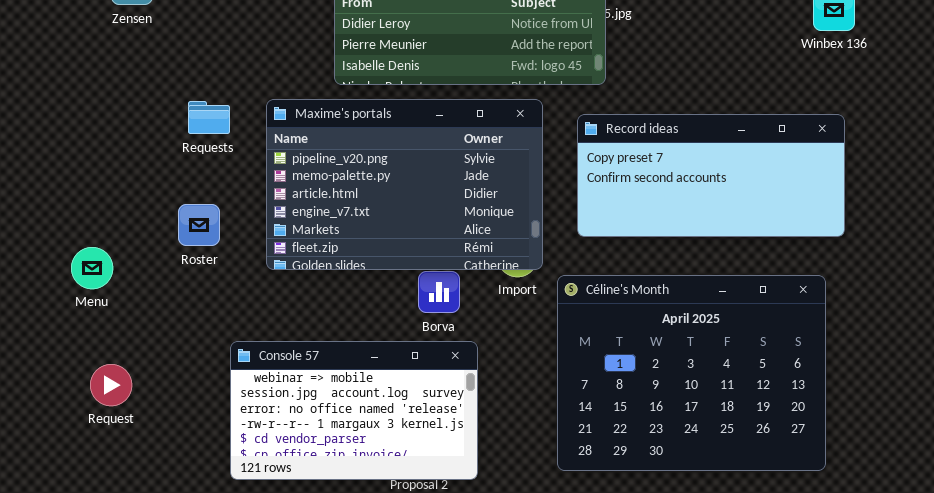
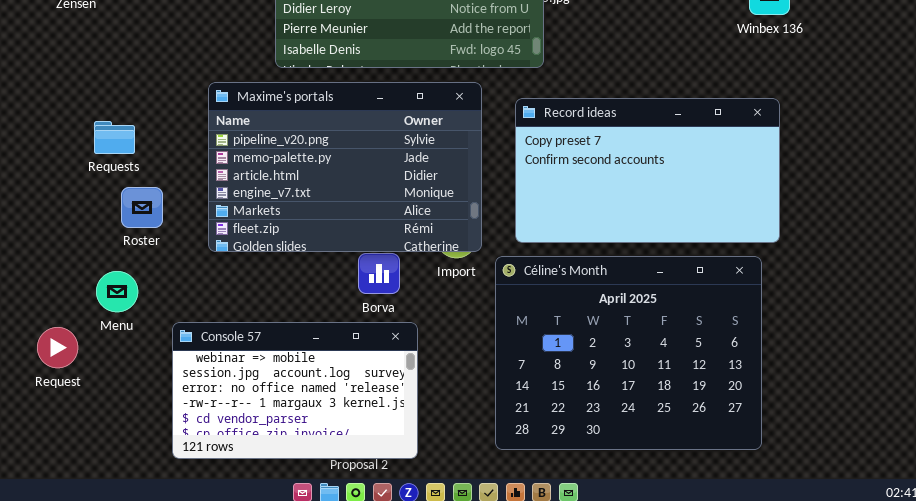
Requests: [188,101,230,134] -> [94,121,135,154], moved
Record ideas: [577,114,845,237] -> [515,98,780,243], resized
Menu: [71,247,113,289] -> [96,271,138,312], moved
Request: [90,364,132,406] -> [37,327,78,368], moved

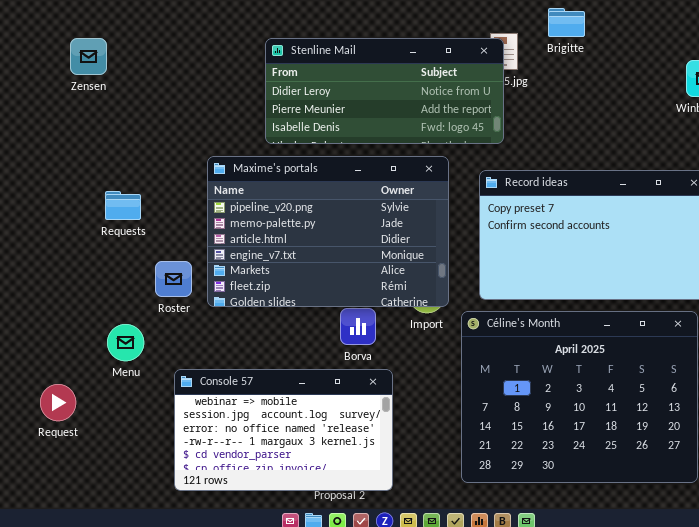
Roster: [121,187,163,228] -> [155,261,192,297], moved
Request: [37,327,78,368] -> [40,384,76,421], moved

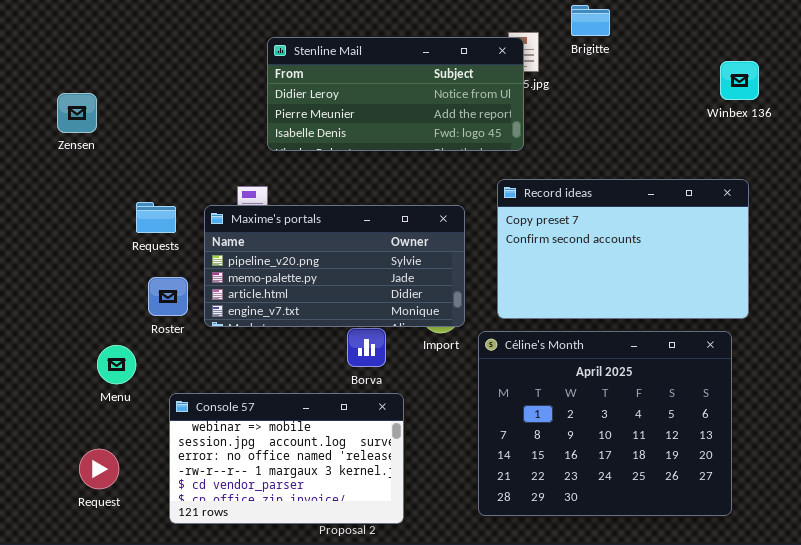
Zensen: [70,38,107,75] -> [57,93,97,133], moved
Maxime's portals: [207,156,449,307] -> [204,205,465,327], resized
Requests: [105,191,141,220] -> [136,202,176,233], moved
Request: [40,384,76,421] -> [79,449,119,489], moved

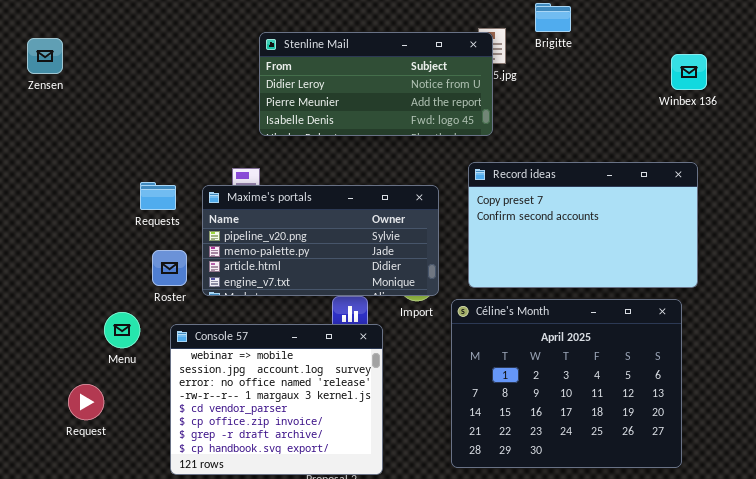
Zensen: [57,93,97,133] -> [27,38,63,74], moved
Console 57: [169,393,404,524] -> [170,324,383,475], resized
Request: [79,449,119,489] -> [68,384,104,420], moved

